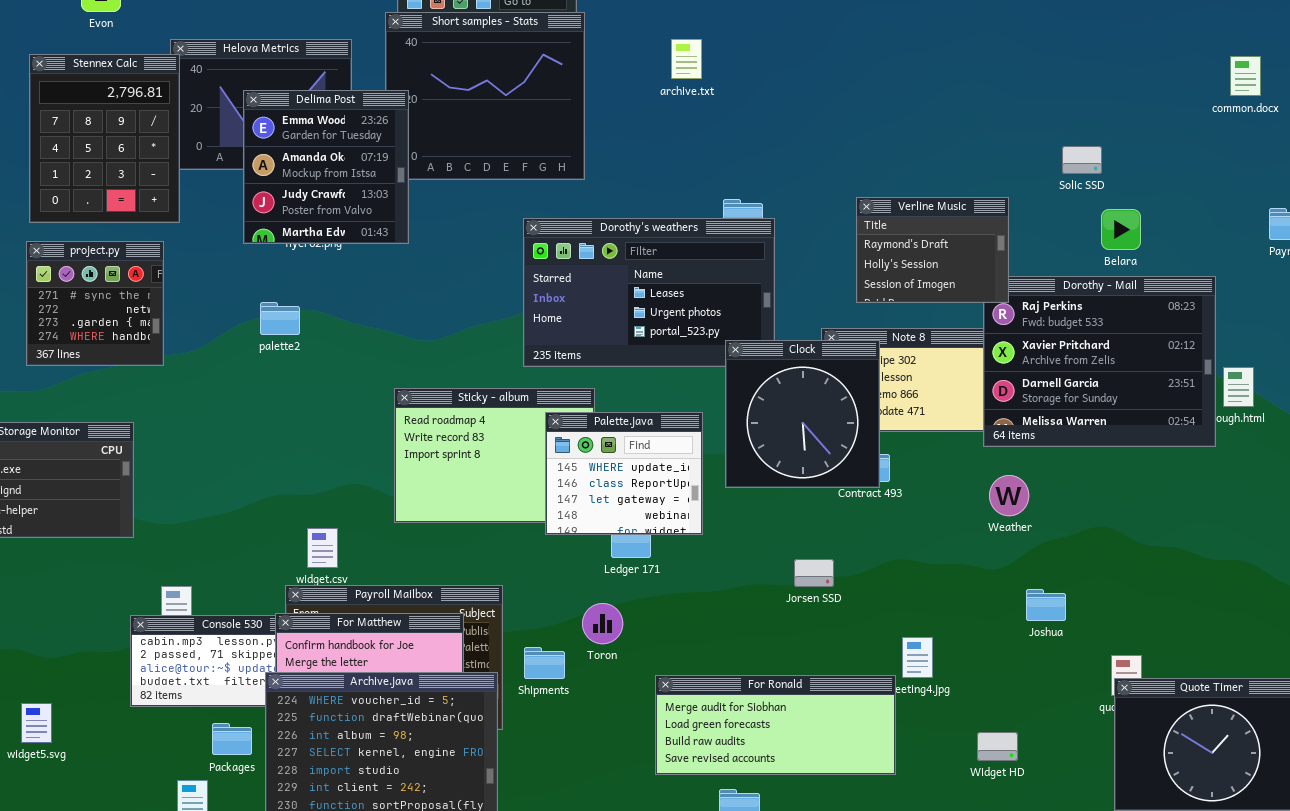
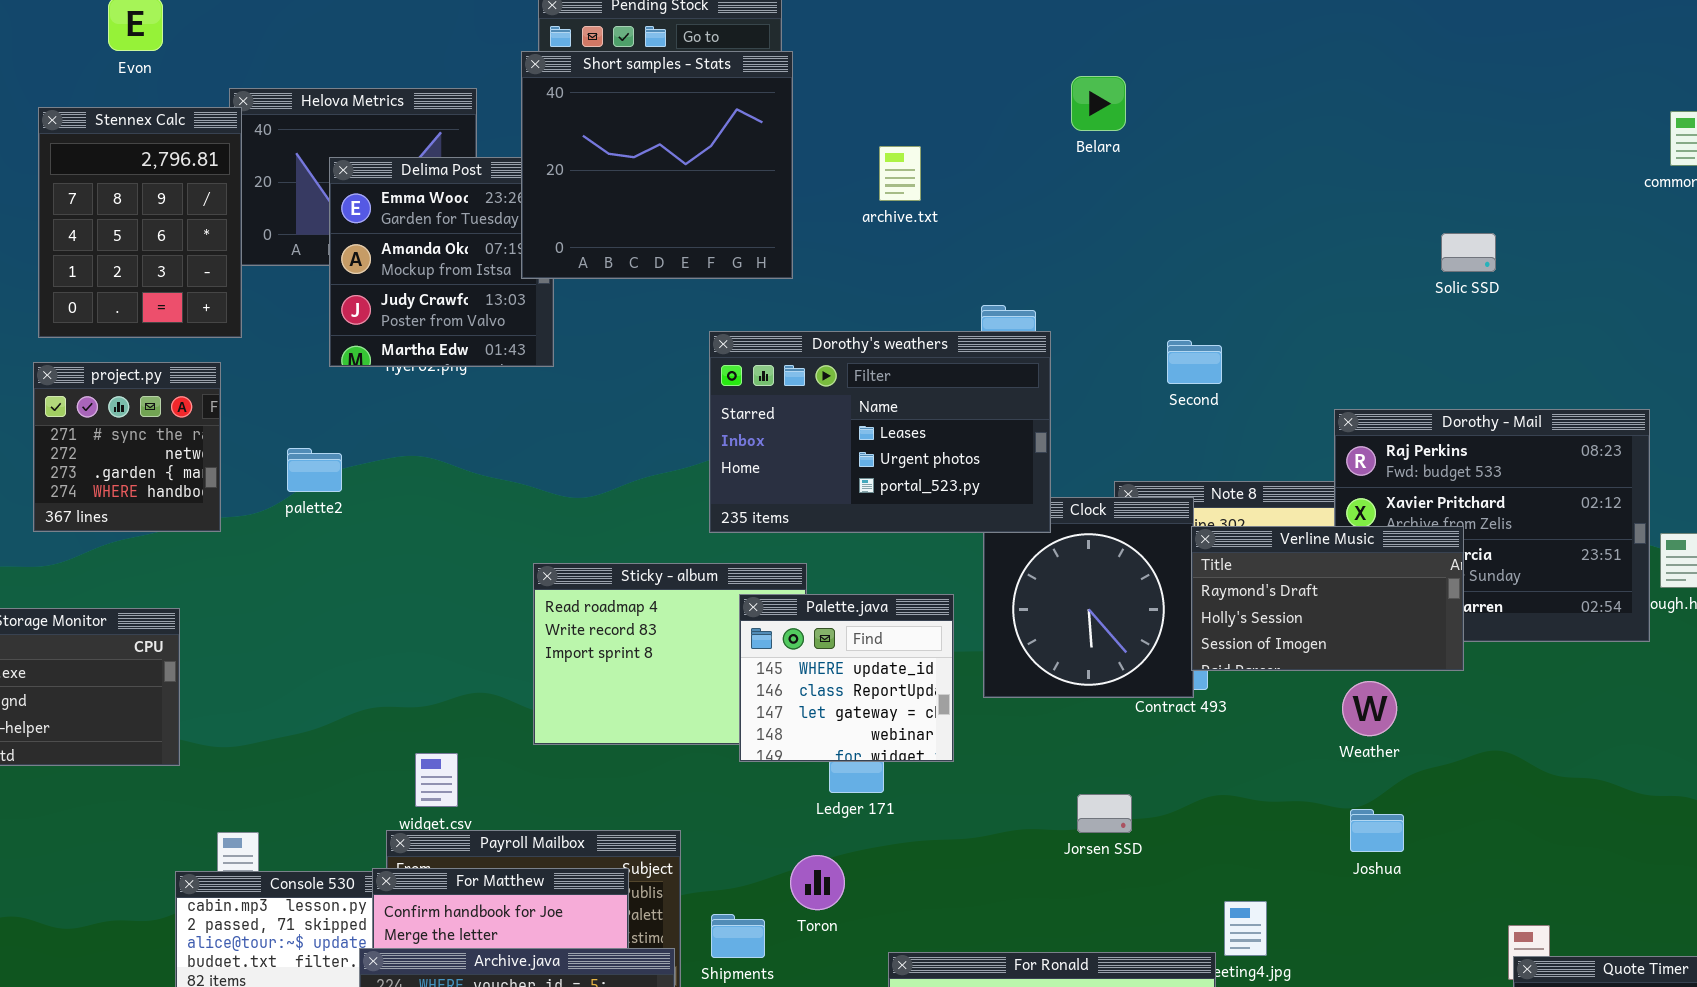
Short samples - Stats: [385,12,585,180] -> [521,51,793,279], raised
archive.txt: [671,39,702,79] -> [879,146,921,201], moved
Verline Music: [856,197,1009,303] -> [1191,526,1464,671], moved, resized
Belara: [1101,209,1141,250] -> [1071,76,1126,131], moved
Dorothy's weathers: [523,218,775,367] -> [709,331,1051,533], raised
palette2: [260,302,300,335] -> [287,448,342,492], moved
Joshua: [1026,589,1066,621] -> [1350,809,1404,852], moved

